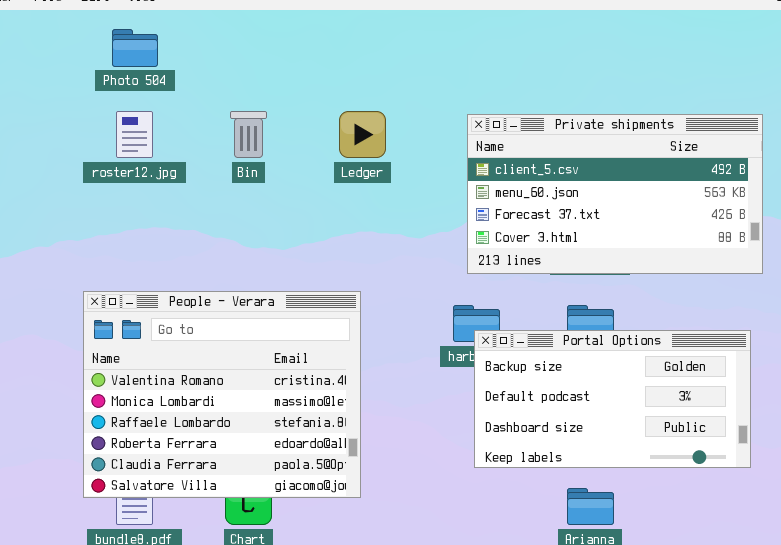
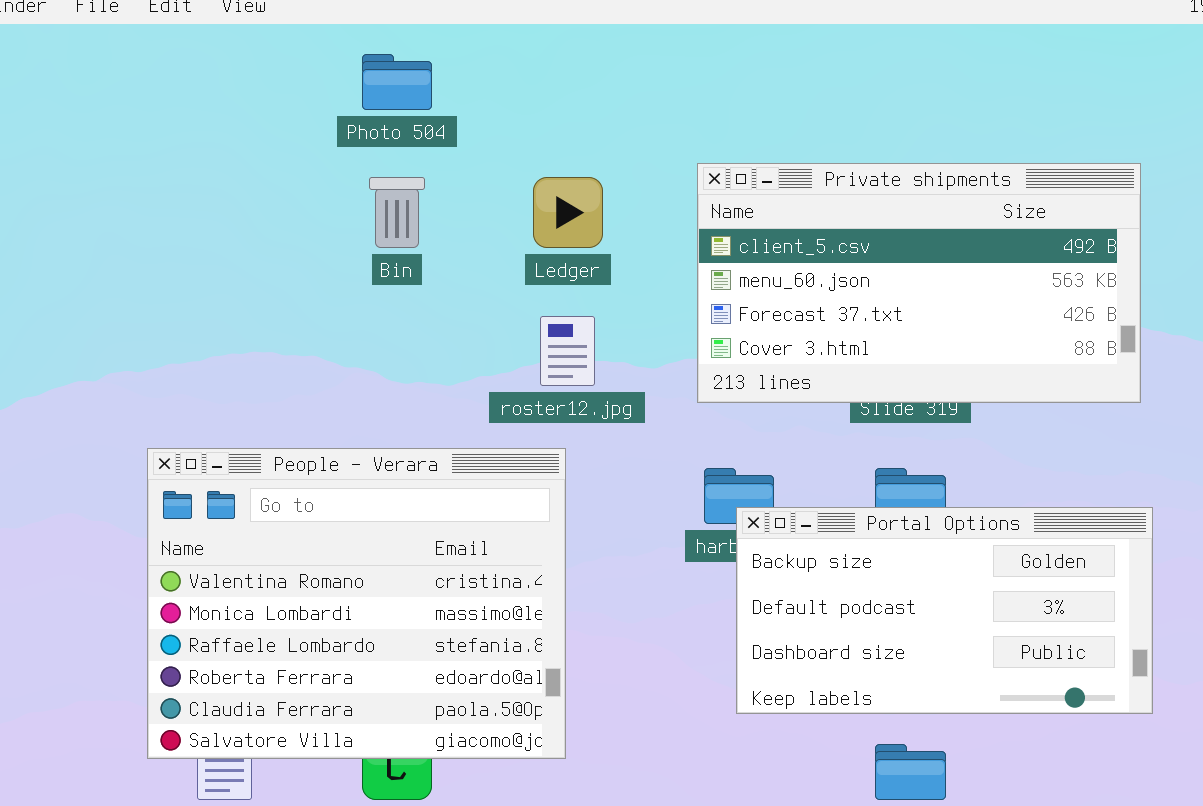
Photo 504: [112,29,158,67] -> [362,54,432,110], moved
roster12.jpg: [116,111,153,158] -> [540,316,595,386], moved
Private shipments: [467,114,763,274] -> [697,163,1141,403], moved

